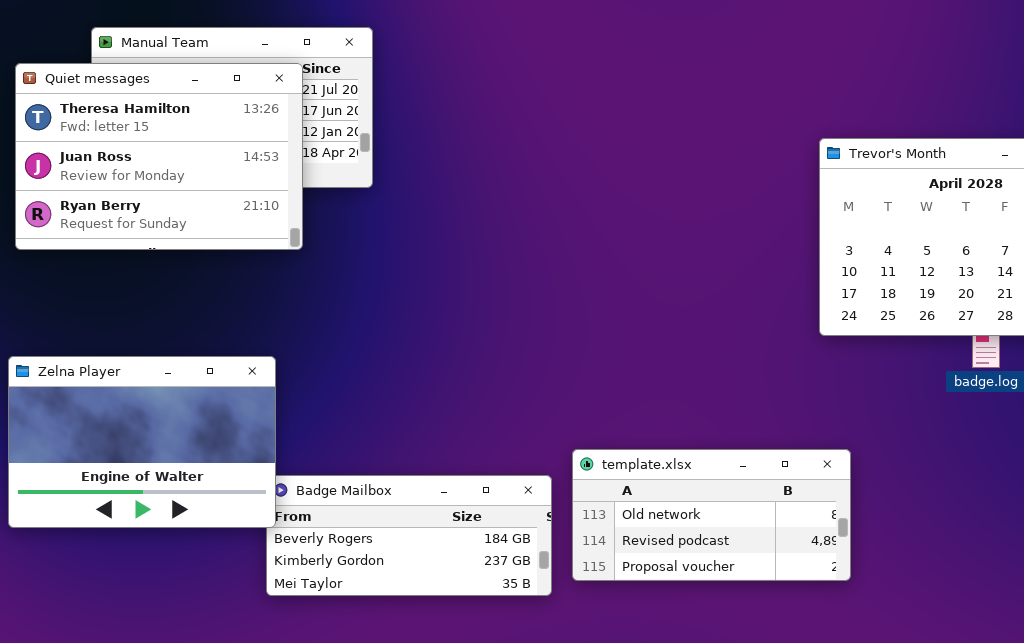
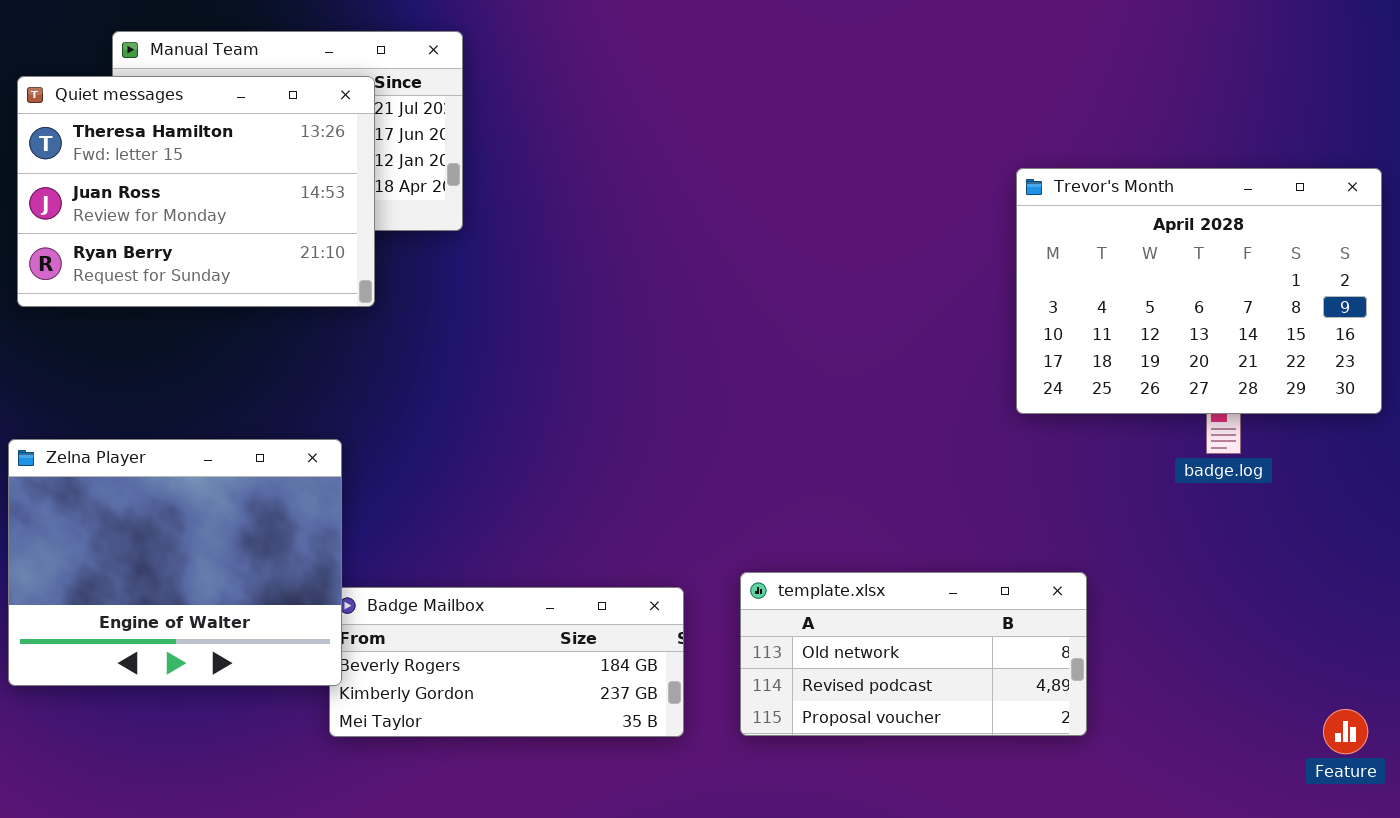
Zelna Player: [8,356,276,528] -> [8,439,342,686], resized
template.xlsx: [572,449,851,581] -> [740,572,1087,736], moved

